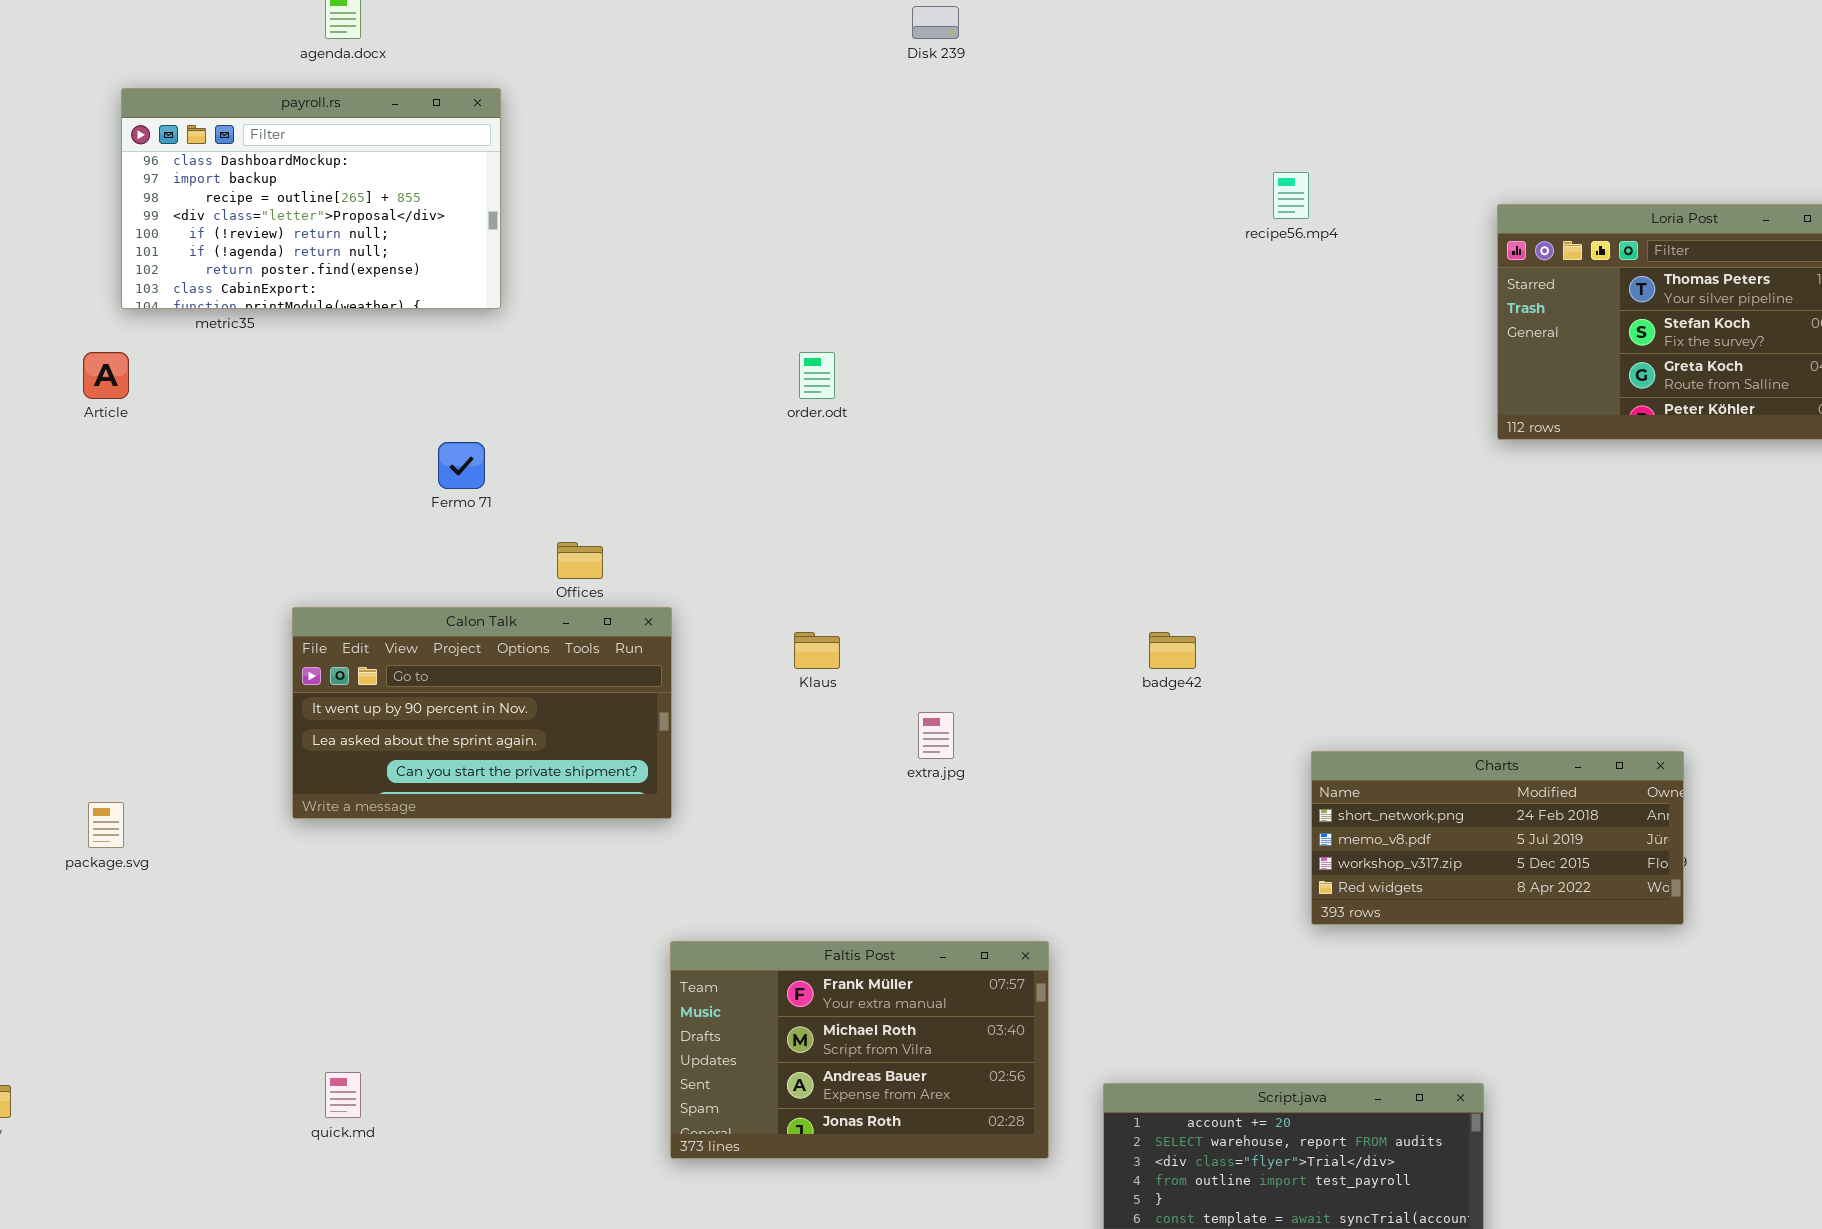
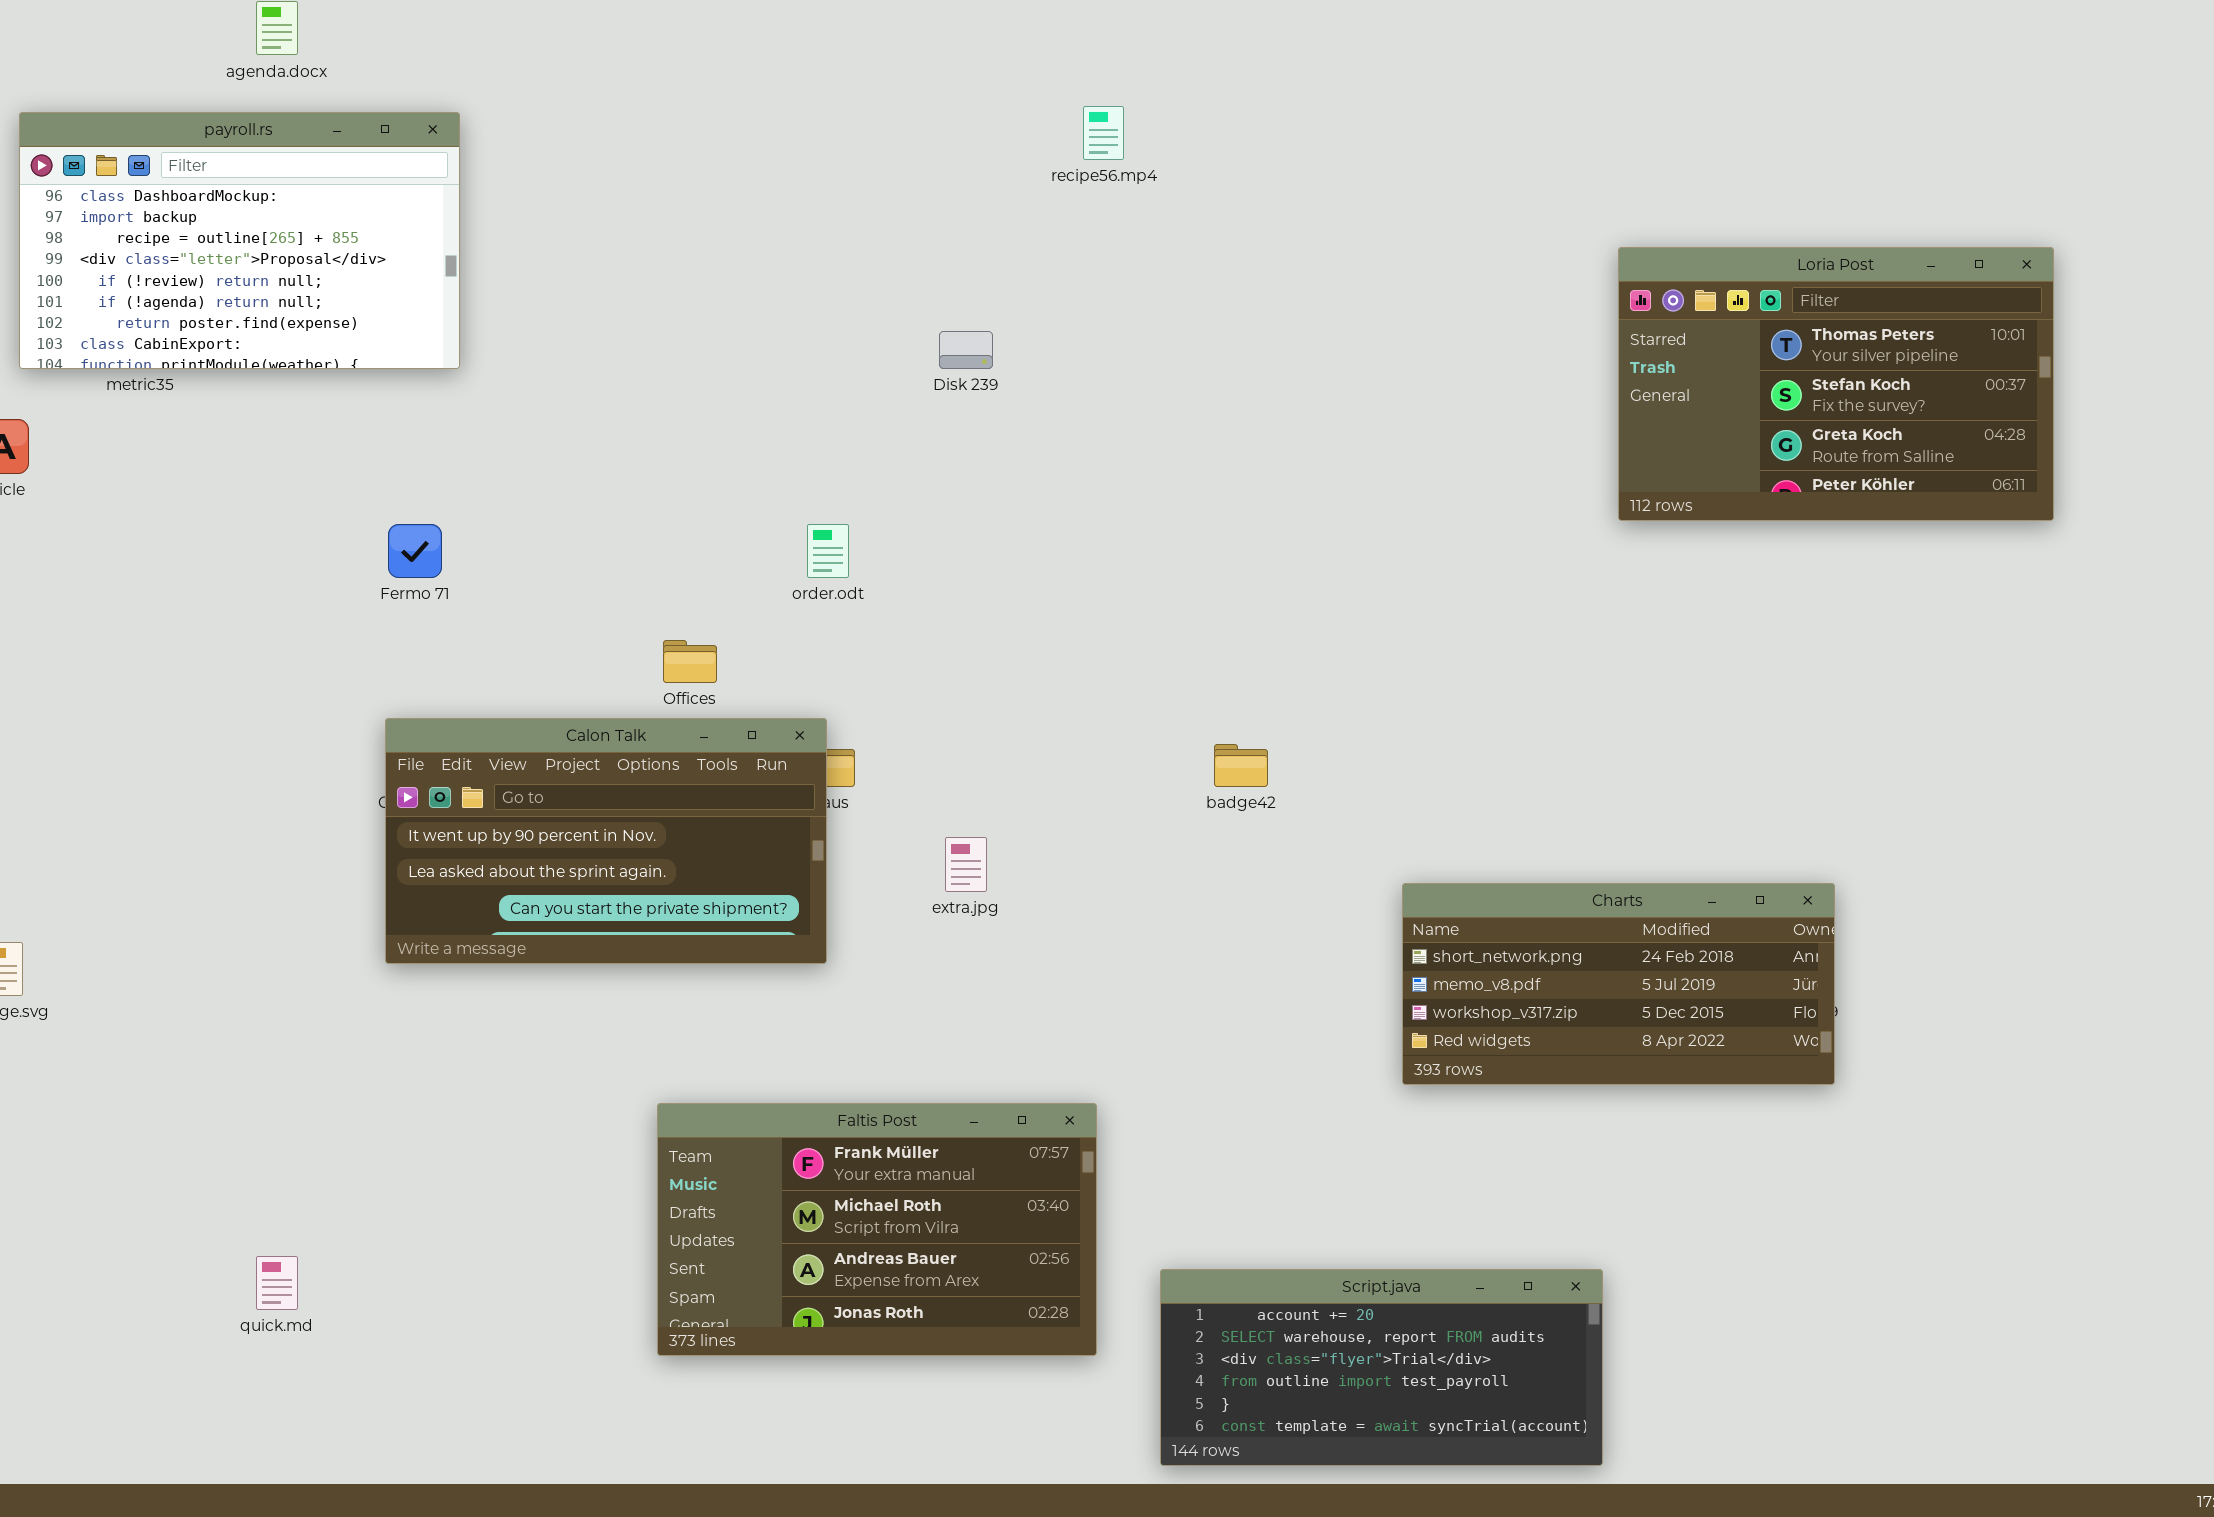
Disk 239: [912,6,959,39] -> [939,331,993,369], moved
recipe56.mp4: [1273,172,1309,219] -> [1083,106,1124,160], moved
order.odt: [799,352,835,399] -> [807,524,849,578], moved
Offices: [557,542,603,579] -> [663,640,717,683], moved
Calon Talk: [292,607,672,819] -> [385,718,827,964], moved

